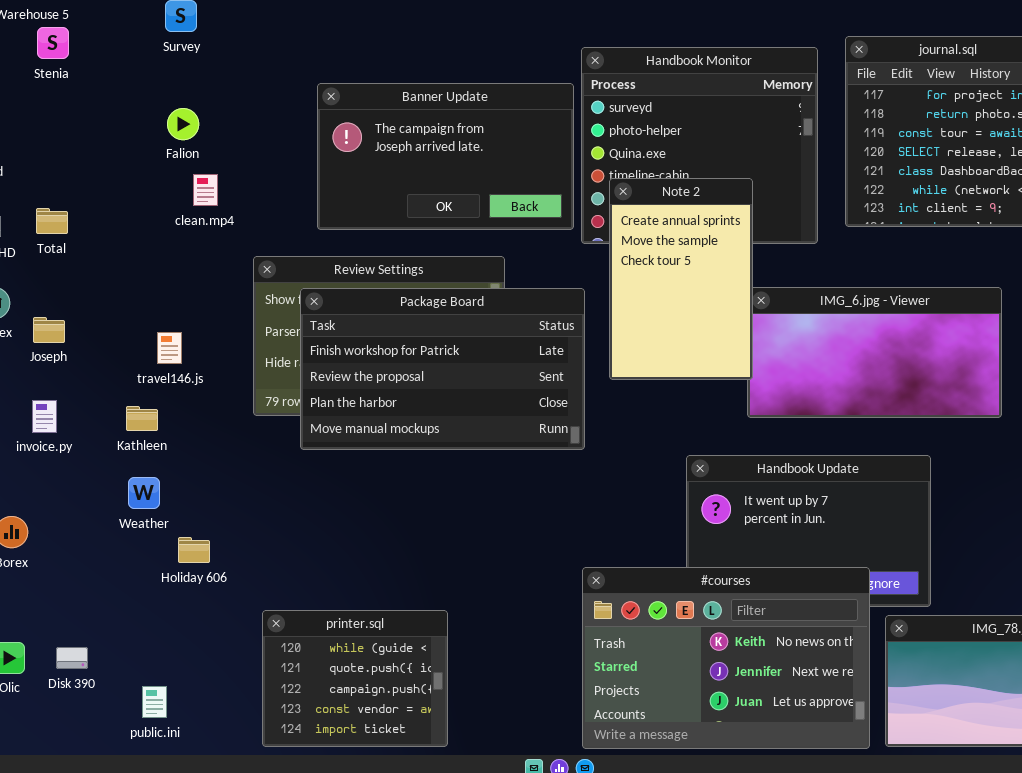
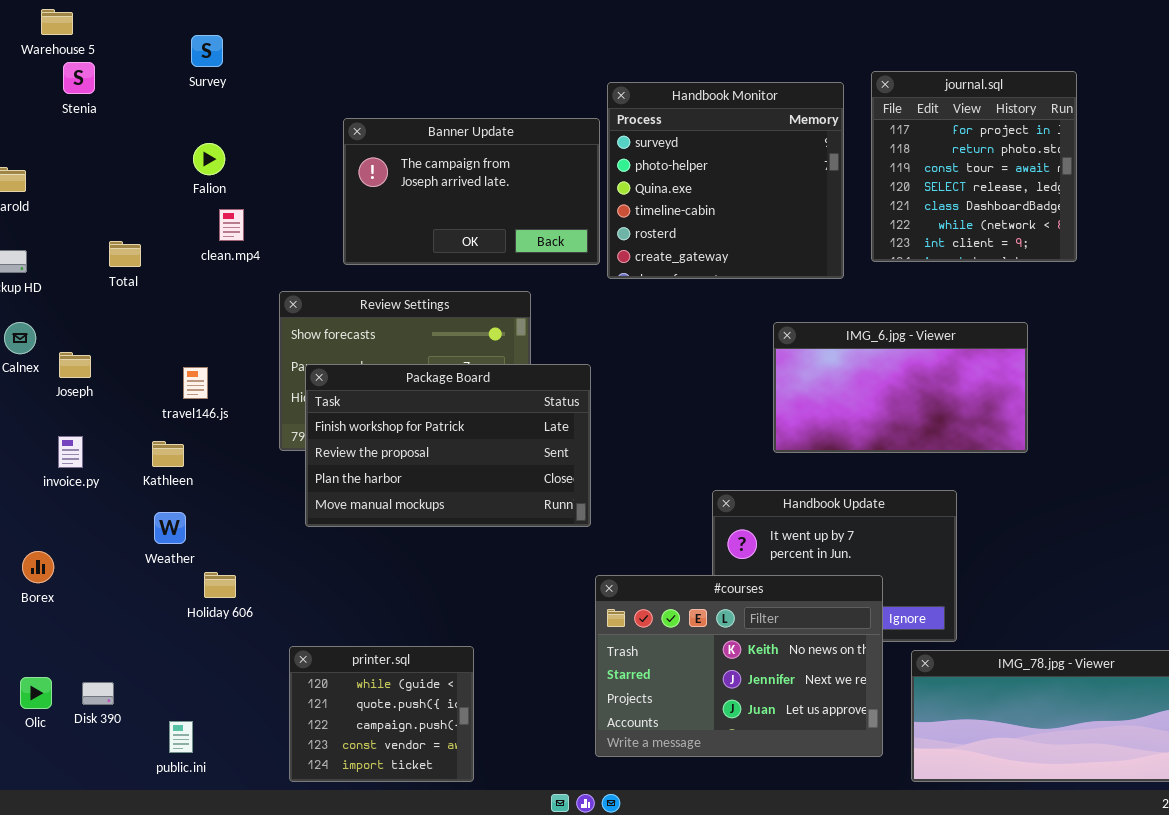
Note 2: [609,178,753,380] -> none, closed
Total: [36,208,68,234] -> [109,241,141,267], moved
Package Board: [300,288,585,450] -> [305,364,591,527], moved
#courses: [582,567,870,749] -> [595,575,883,757], moved

